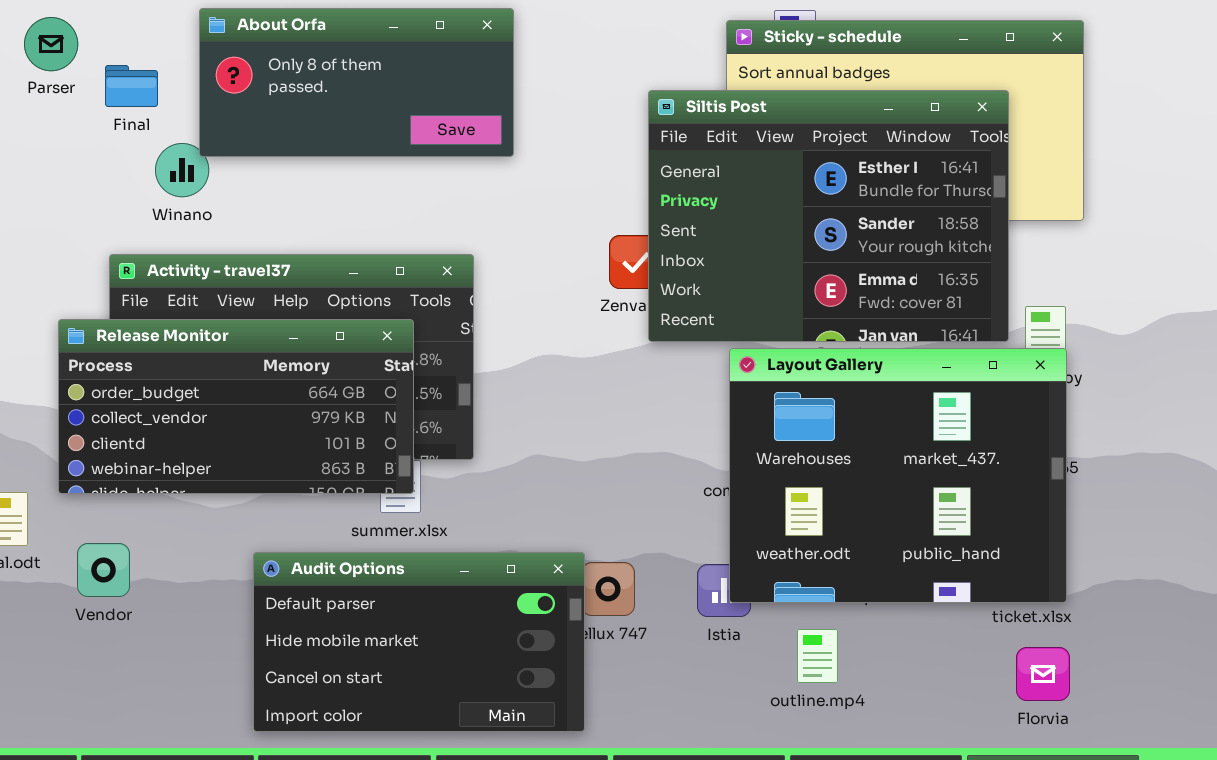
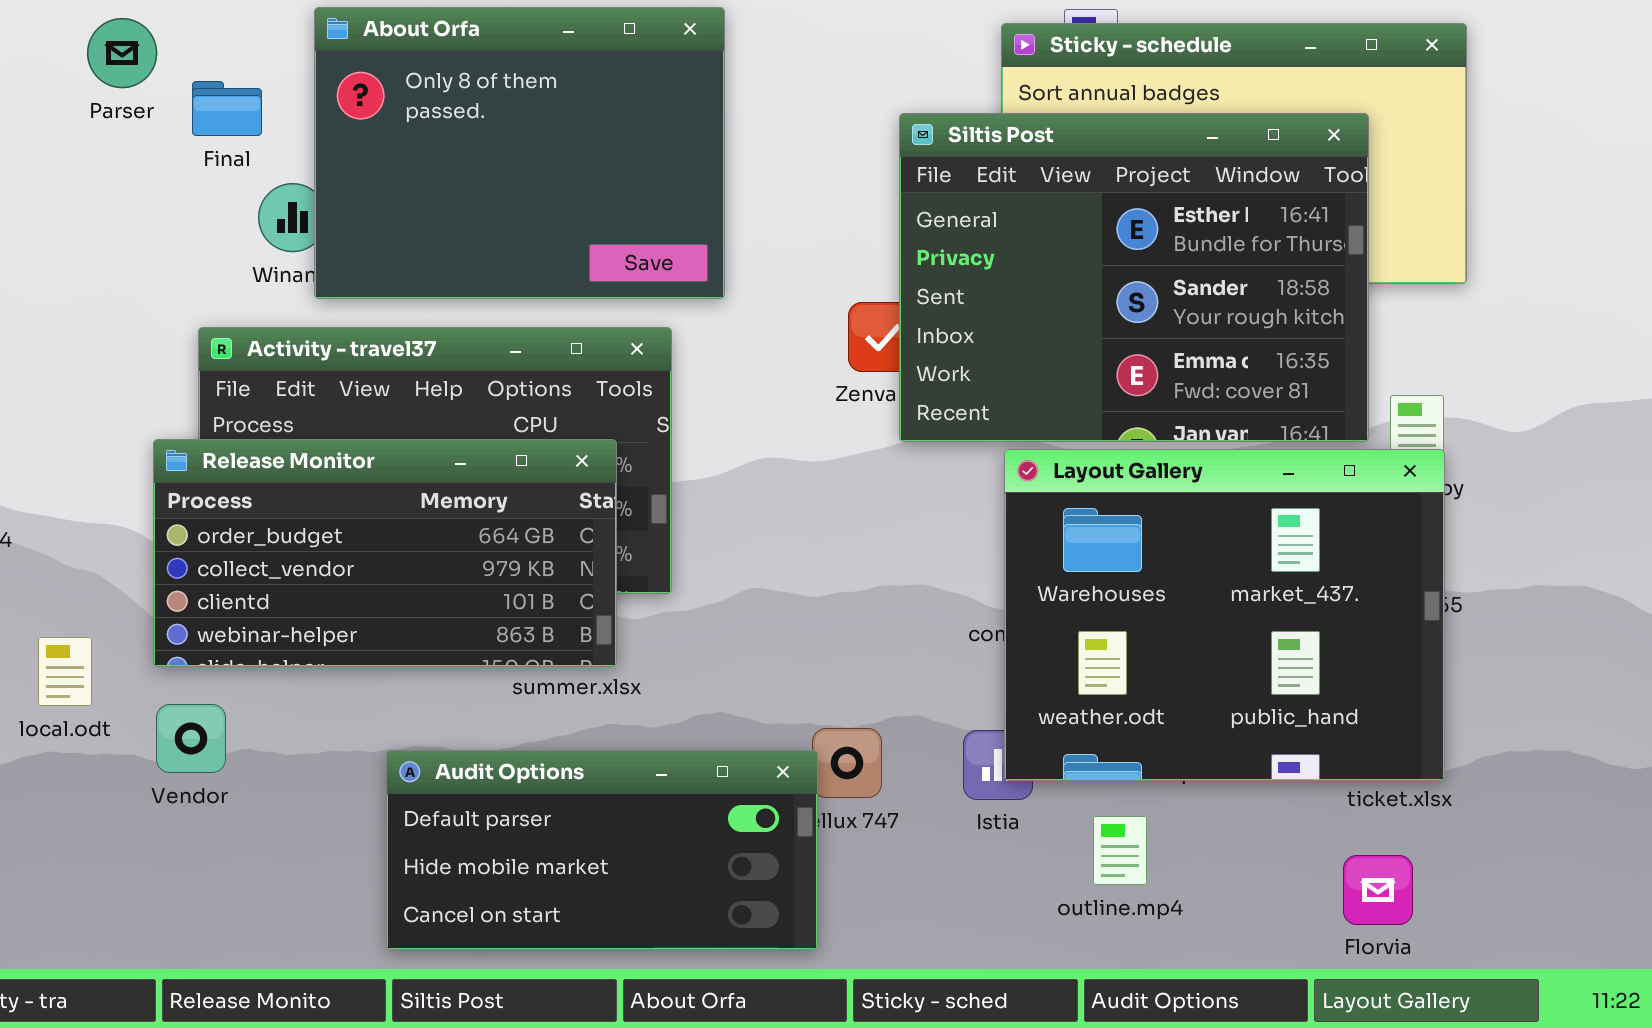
About Orfa: [199,8,514,157] -> [314,7,725,299], resized
Release Monitor: [58,319,414,494] -> [153,439,617,667], moved
Audit Options: [253,552,585,732] -> [386,750,818,950], resized
Florvia: [1016,647,1070,701] -> [1343,855,1413,925], moved

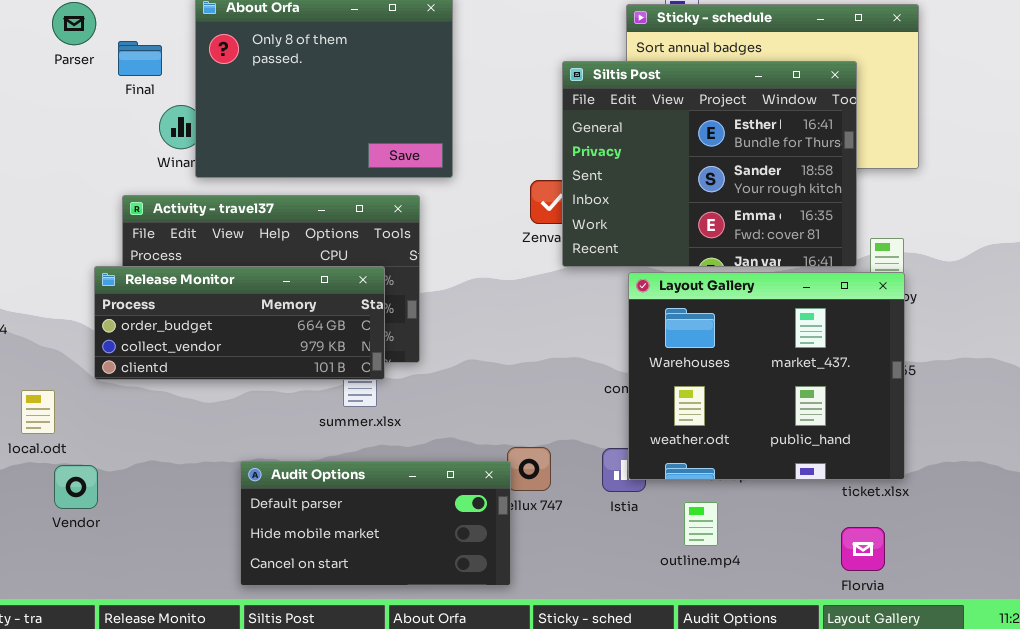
Release Monitor: [153,439,617,667] -> [94,266,385,380], resized
Vendor: [156,704,226,773] -> [54,465,98,509], moved

